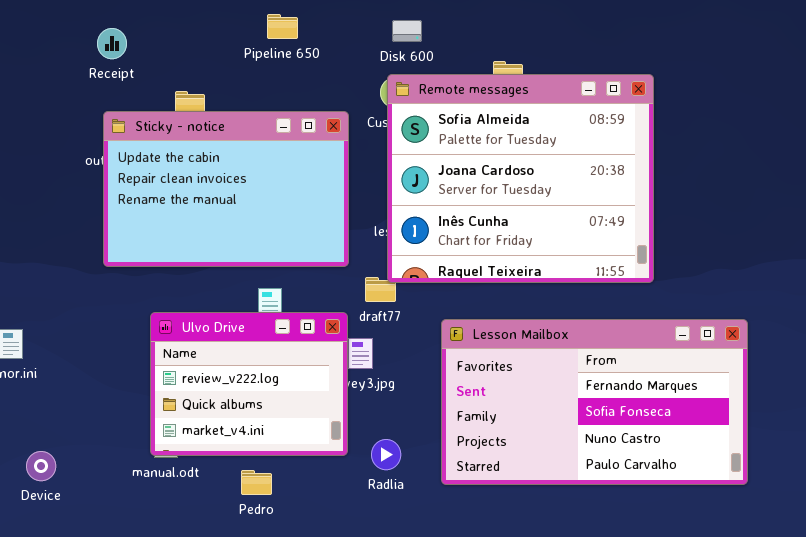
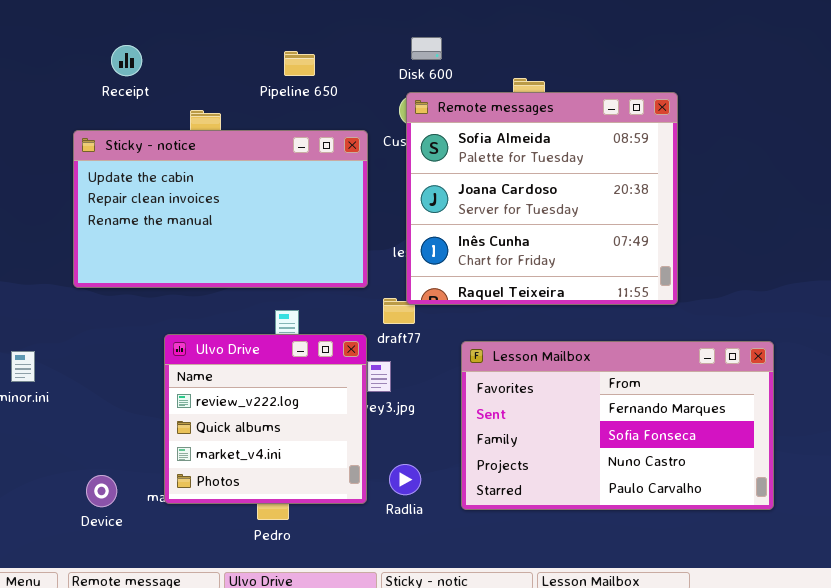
Pipeline 650: [267,14,298,39] -> [284,51,315,76], moved
Sticky - notice: [103,111,349,267] -> [73,130,368,288], resized
Ulvo Drive: [150,312,348,456] -> [164,334,367,504], resized
Device: [26,451,56,481] -> [86,475,117,507], moved

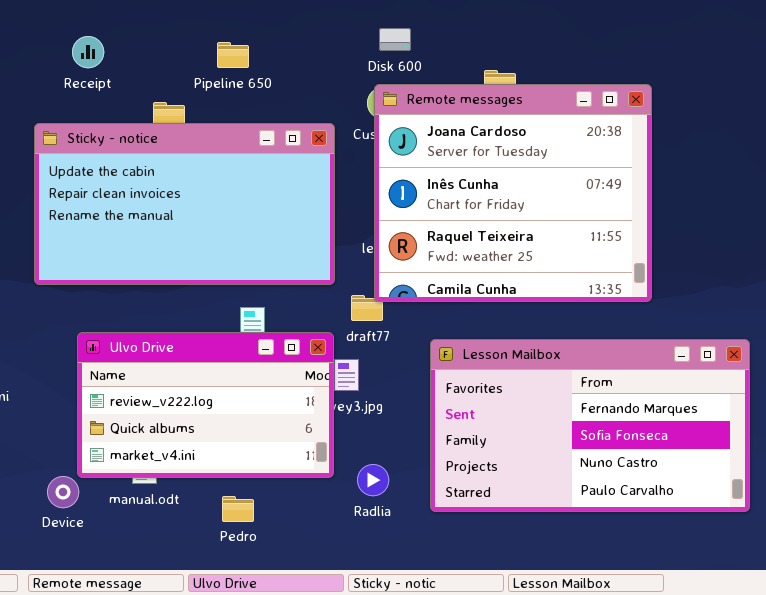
Pipeline 650: [284,51,315,76] -> [217,42,249,68], moved
Remote messages: [406,92,678,305] -> [374,84,652,302], scrolled down 1 row
Ulvo Drive: [164,334,367,504] -> [77,332,334,478], resized

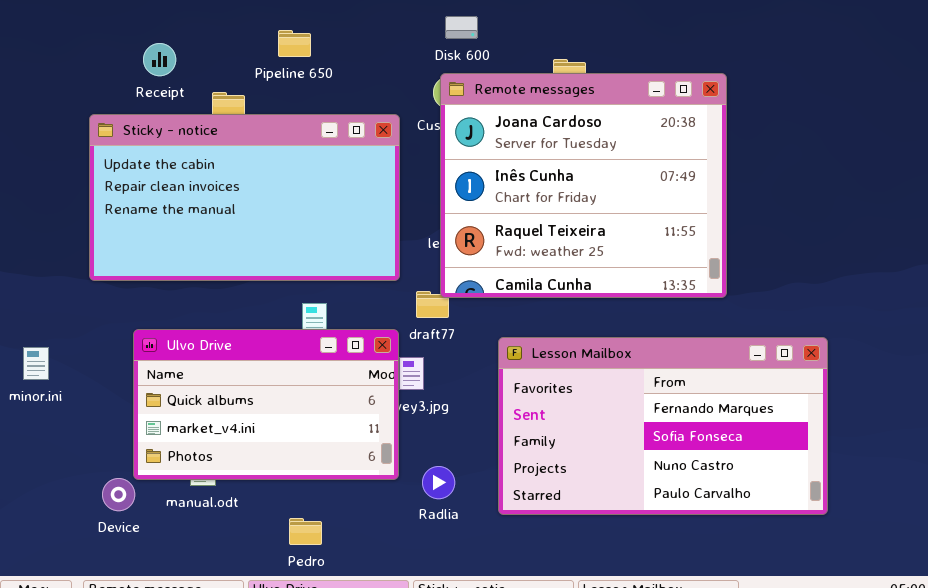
Receipt: [72,36,104,68] -> [143,43,176,76], moved
Ulvo Drive: [77,332,334,478] -> [133,329,399,480], scrolled down 1 row
Pedro: [222,496,254,522] -> [289,518,322,545], moved

